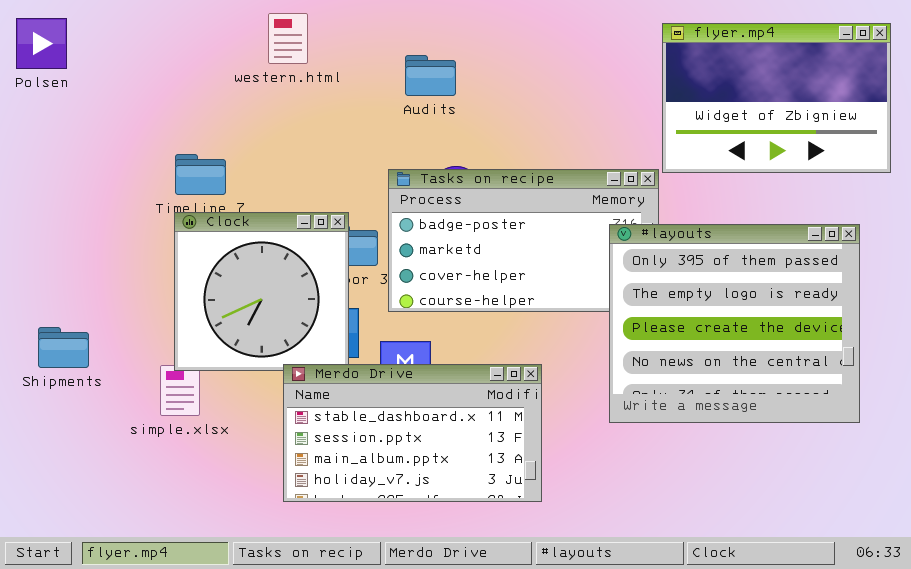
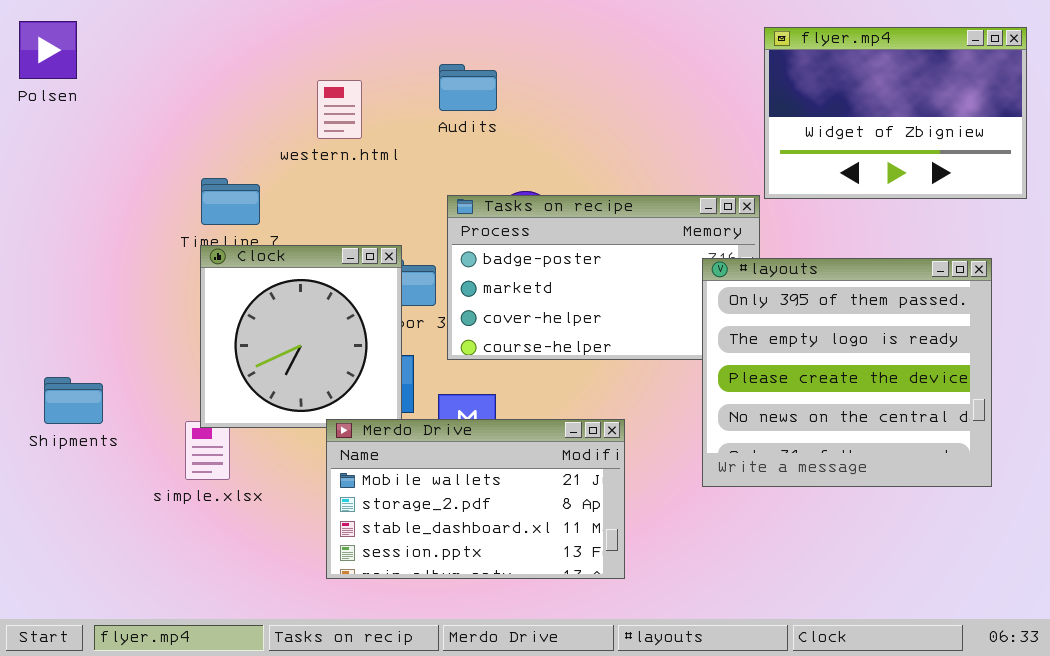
western.html: [268,13,308,64] -> [317,80,362,139], moved
Audits: [405,55,456,96] -> [439,64,497,111], moved
Merdo Drive: [283,364,542,502] -> [326,419,625,579], scrolled up 2 rows

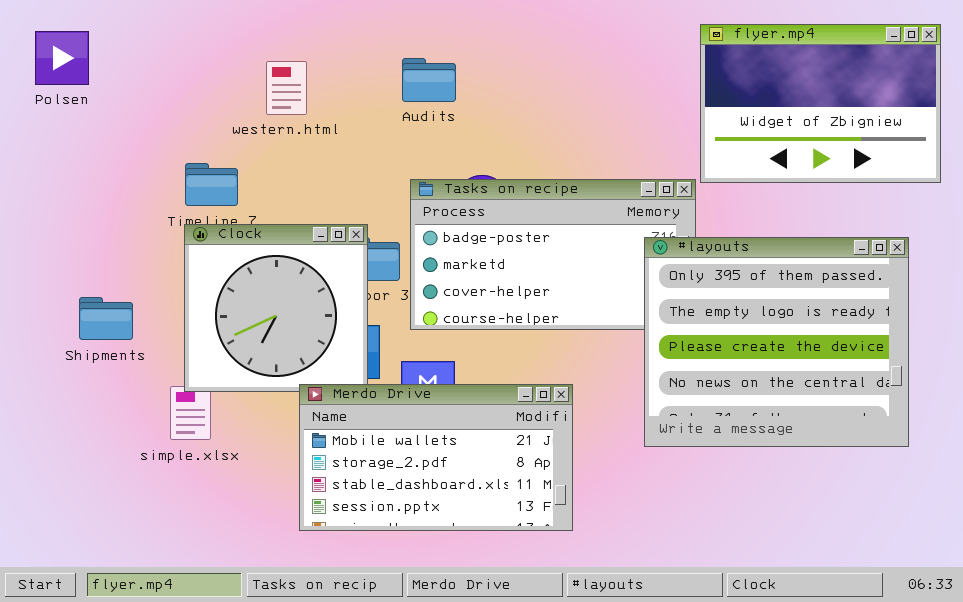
Polsen: [19,21,77,79] -> [35,31,89,85], moved
western.html: [317,80,362,139] -> [266,61,307,115], moved
Shipments: [44,377,103,424] -> [79,297,133,340], moved

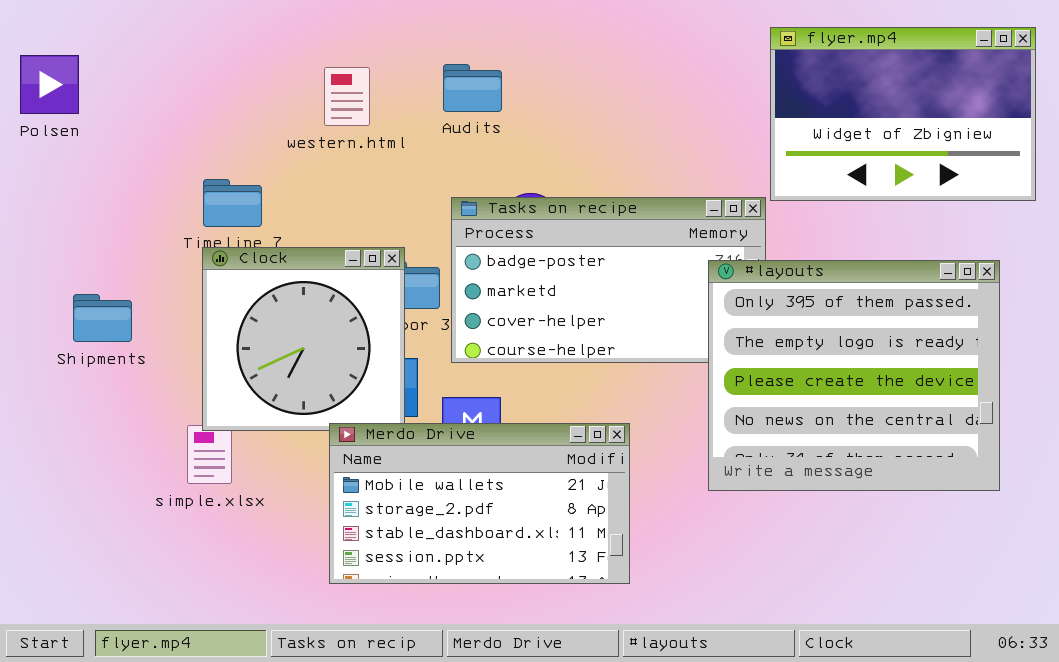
Polsen: [35,31,89,85] -> [20,55,79,114], moved
western.html: [266,61,307,115] -> [324,67,370,126], moved
Shipments: [79,297,133,340] -> [73,294,132,342], moved

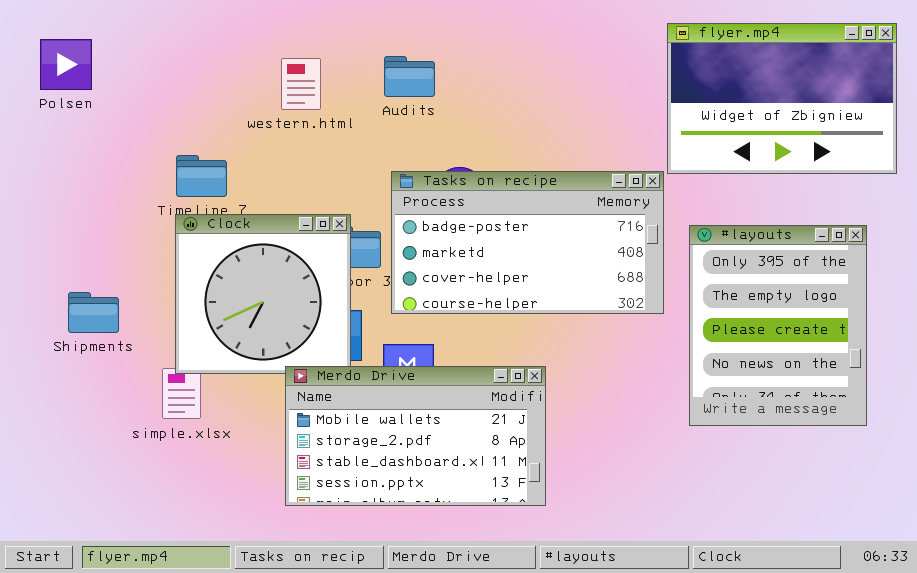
Polsen: [20,55,79,114] -> [40,39,92,90], moved
#layouts: [708,260,1000,491] -> [689,225,867,426], resized
Shipments: [73,294,132,342] -> [68,292,119,333], moved

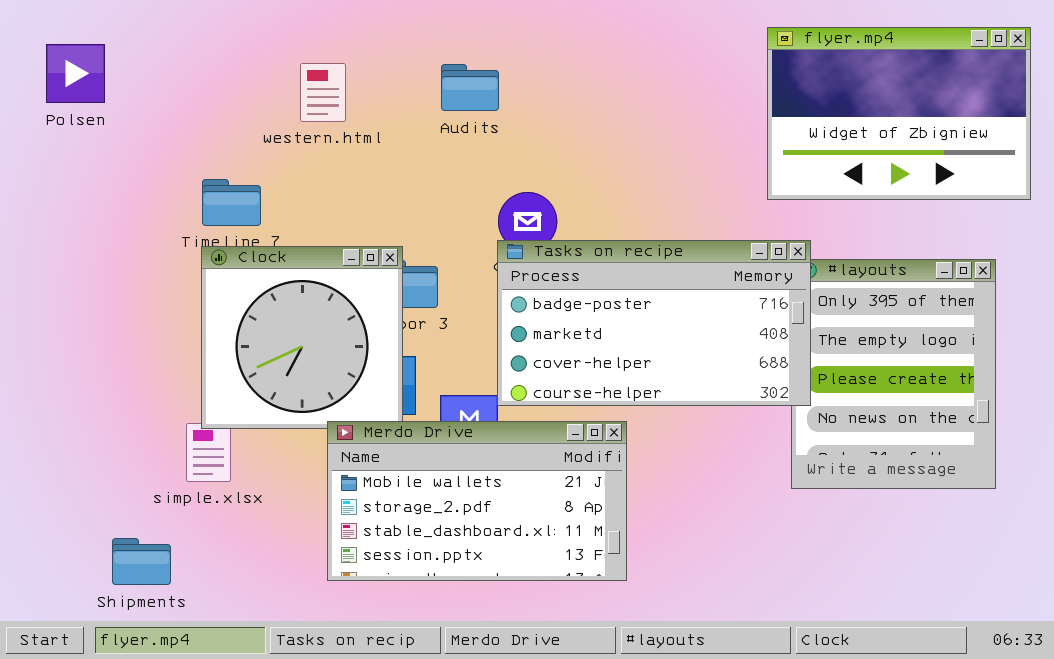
western.html: [281,58,321,110] -> [300,63,346,122], moved
Tasks on recipe: [391,171,664,314] -> [497,240,811,406], moved
Shipments: [68,292,119,333] -> [112,538,171,585], moved

